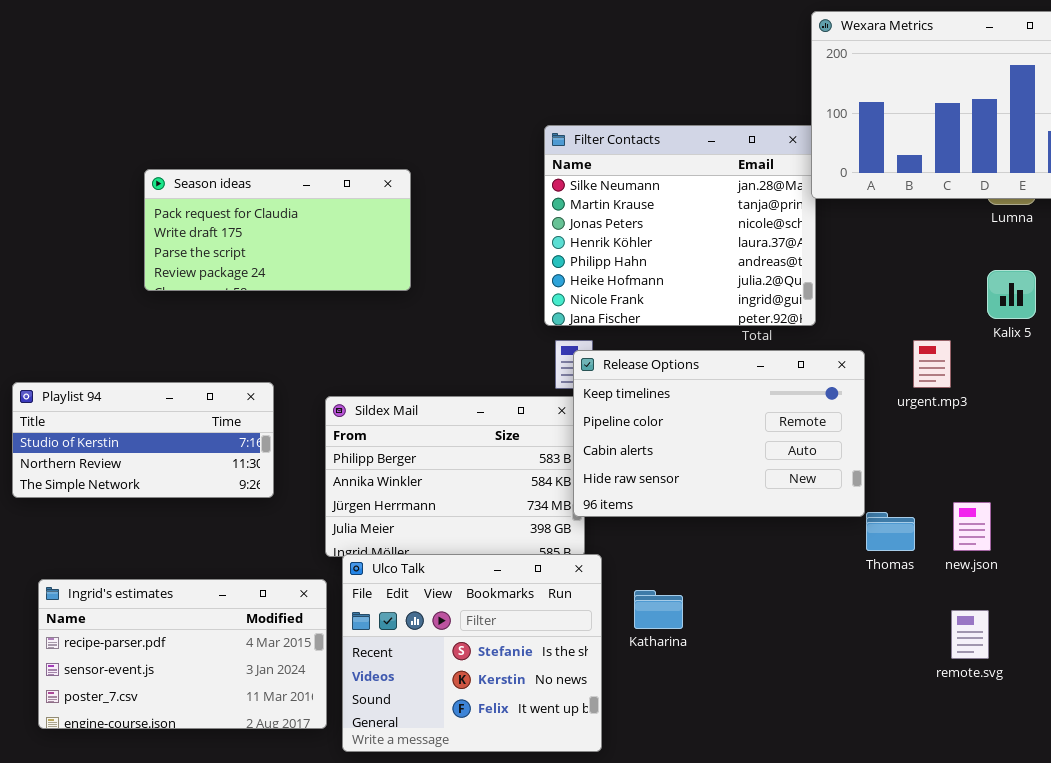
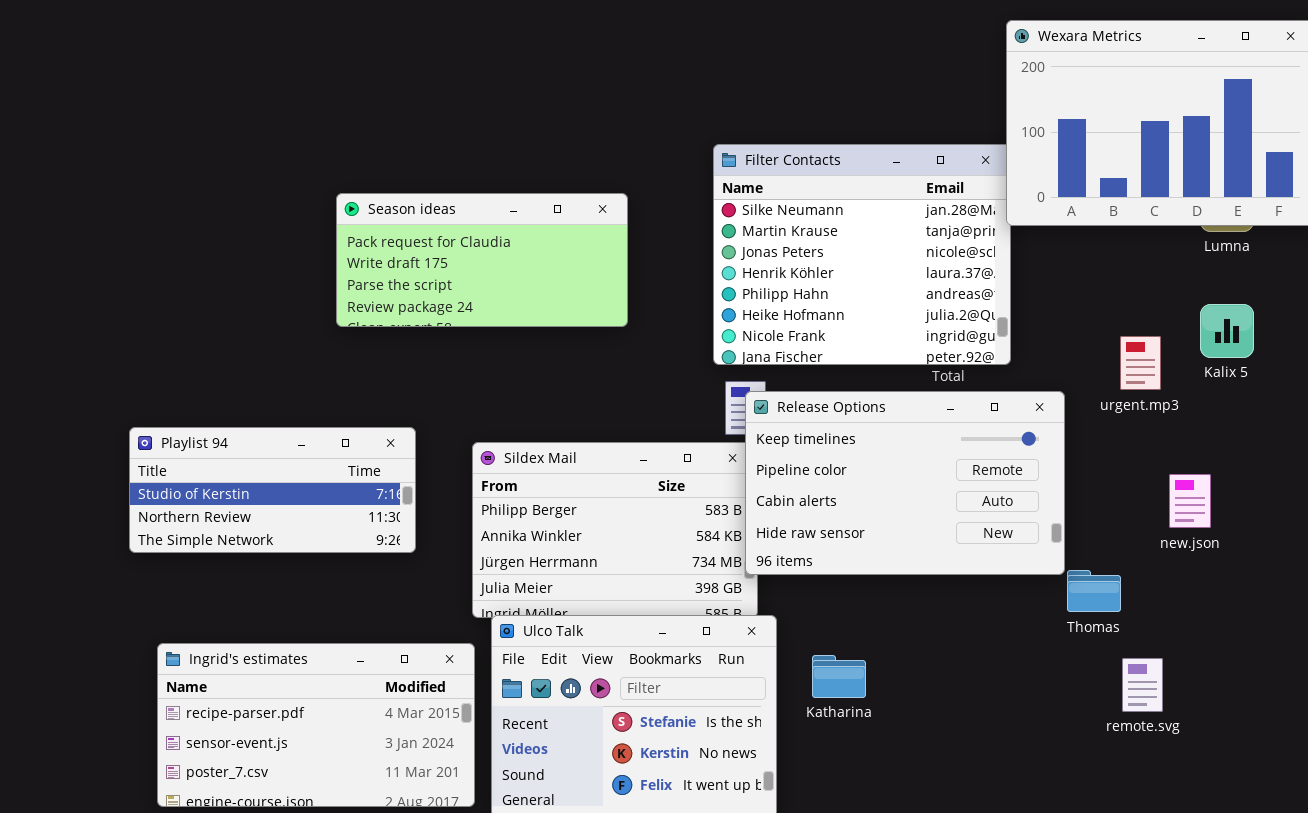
Season ideas: [144,169,411,291] -> [336,193,628,327], moved
urgent.mp3: [913,340,951,388] -> [1120,336,1161,390], moved
new.json: [953,502,991,551] -> [1169,474,1211,528], moved
remote.svg: [951,610,989,659] -> [1122,658,1163,712], moved

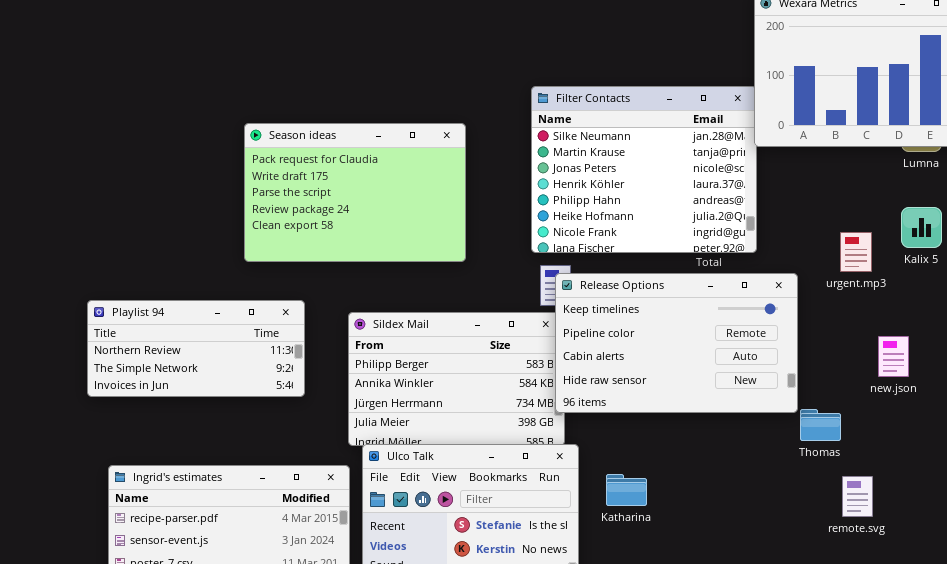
Season ideas: [336,193,628,327] -> [244,123,466,262], resized
Playlist 94: [129,427,416,553] -> [87,300,305,397], scrolled down 1 row

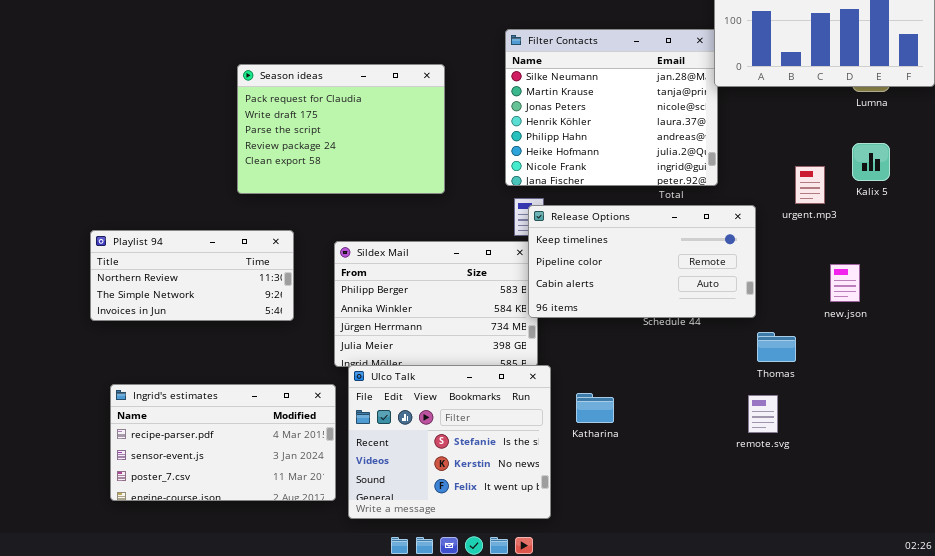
Release Options: [555,273,798,413] -> [528,205,756,318], resized
remote.svg: [842,476,873,517] -> [748,395,778,433], moved

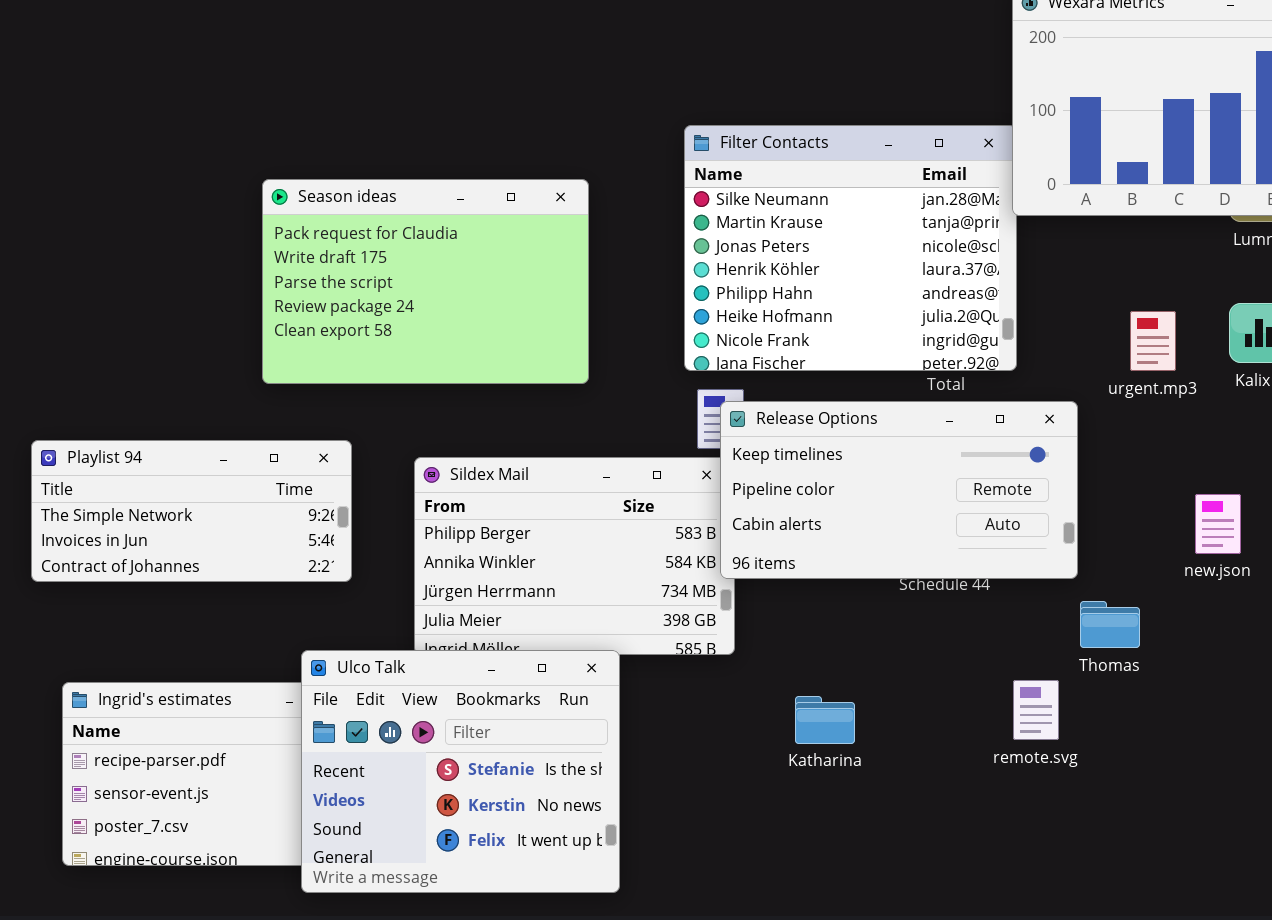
urgent.mp3: [795,166,825,204] -> [1130,311,1176,371], moved
Playlist 94: [90,230,294,321] -> [31,440,352,582], scrolled down 1 row
Ulco Talk: [348,365,551,519] -> [301,650,620,893], moved
remote.svg: [748,395,778,433] -> [1013,680,1059,740], moved

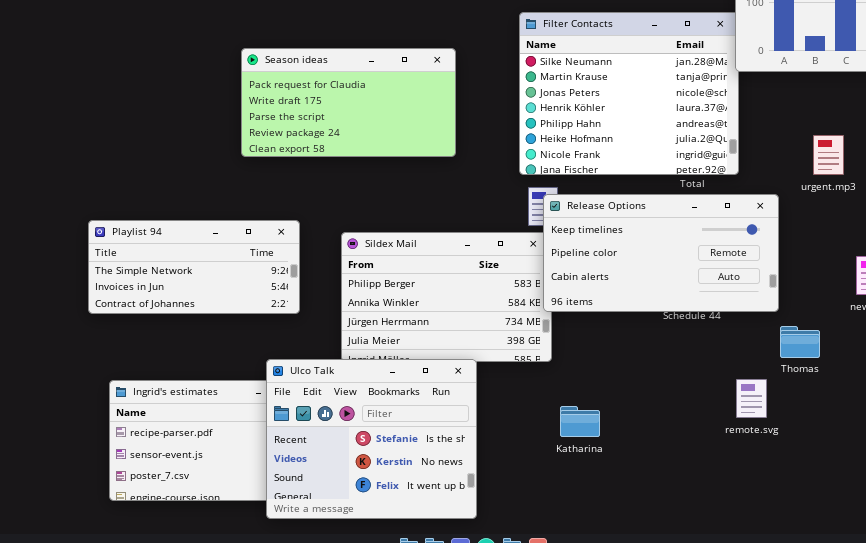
Season ideas: [262,179,589,384] -> [241,48,456,157], resized
Katharina: [795,696,855,744] -> [560,406,600,437], moved

